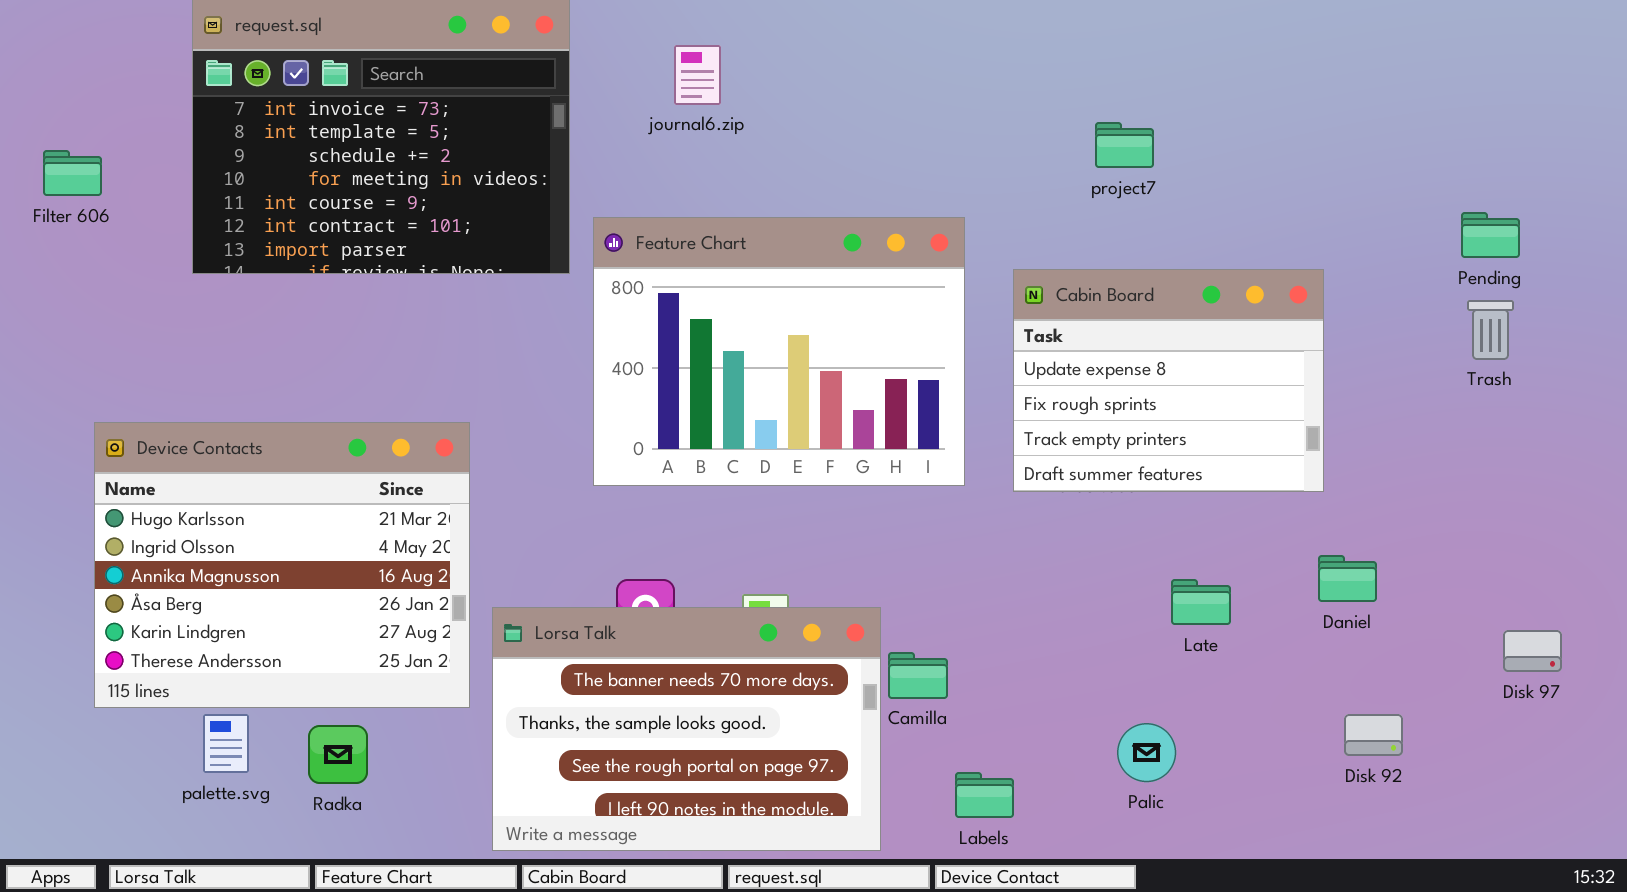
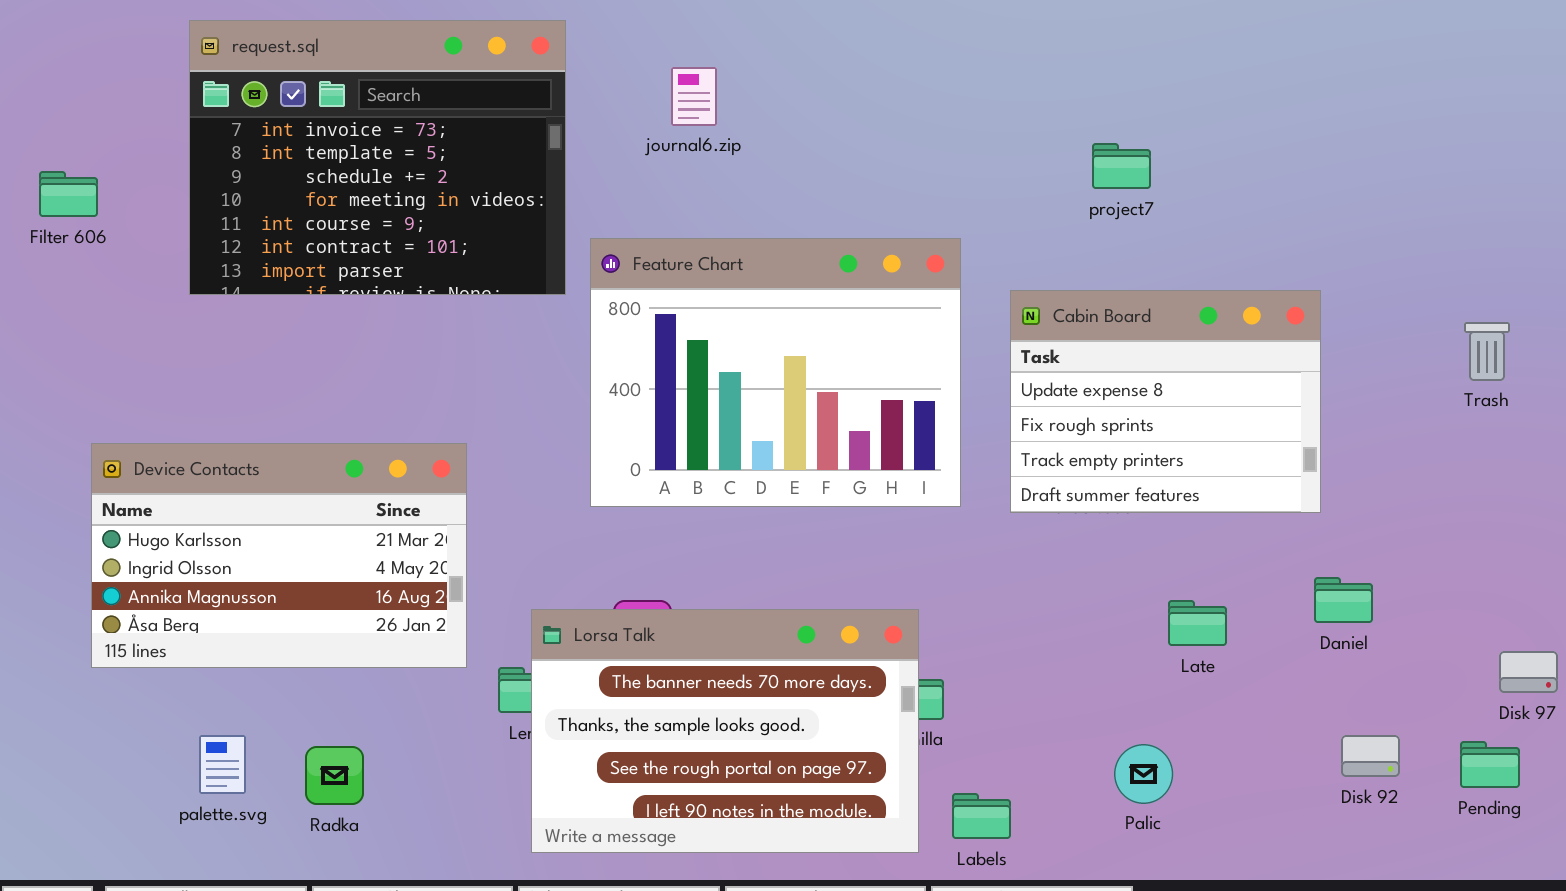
Pending: [1461,212,1520,258] -> [1460,741,1520,788], moved
Device Contacts: [94,422,470,708] -> [91,443,467,668], resized
Lorsa Talk: [492,607,881,851] -> [531,609,919,853], moved

